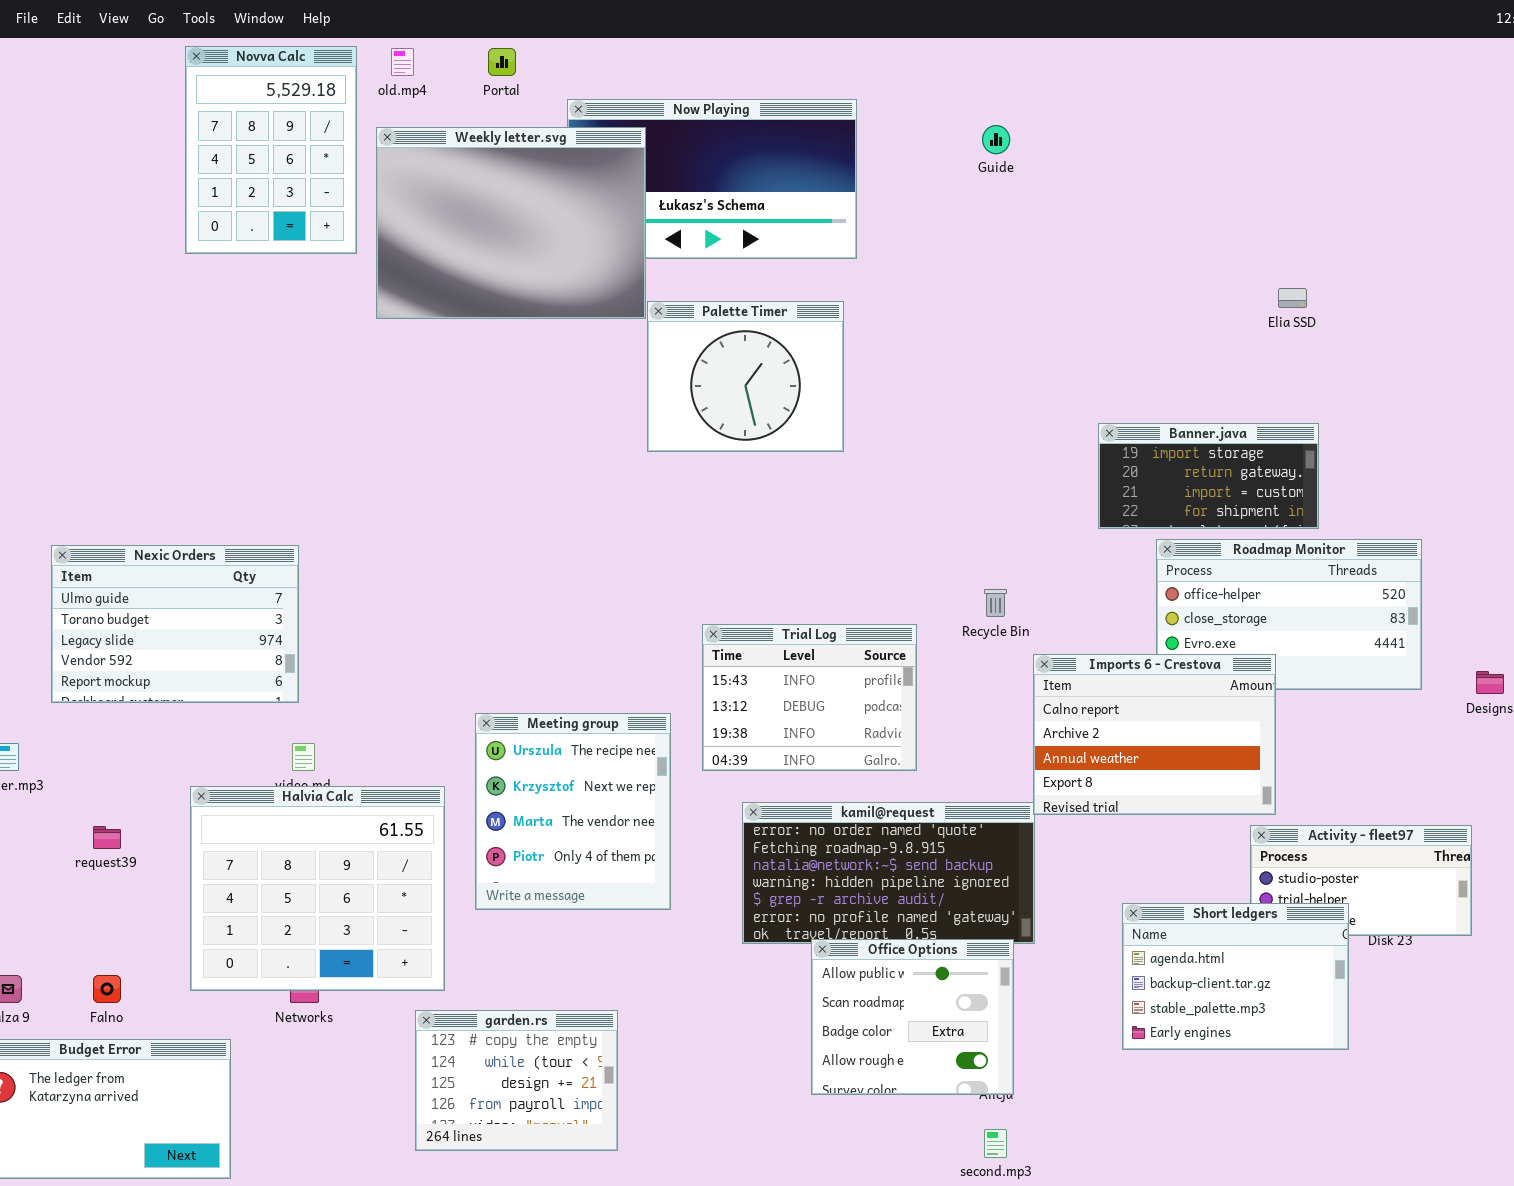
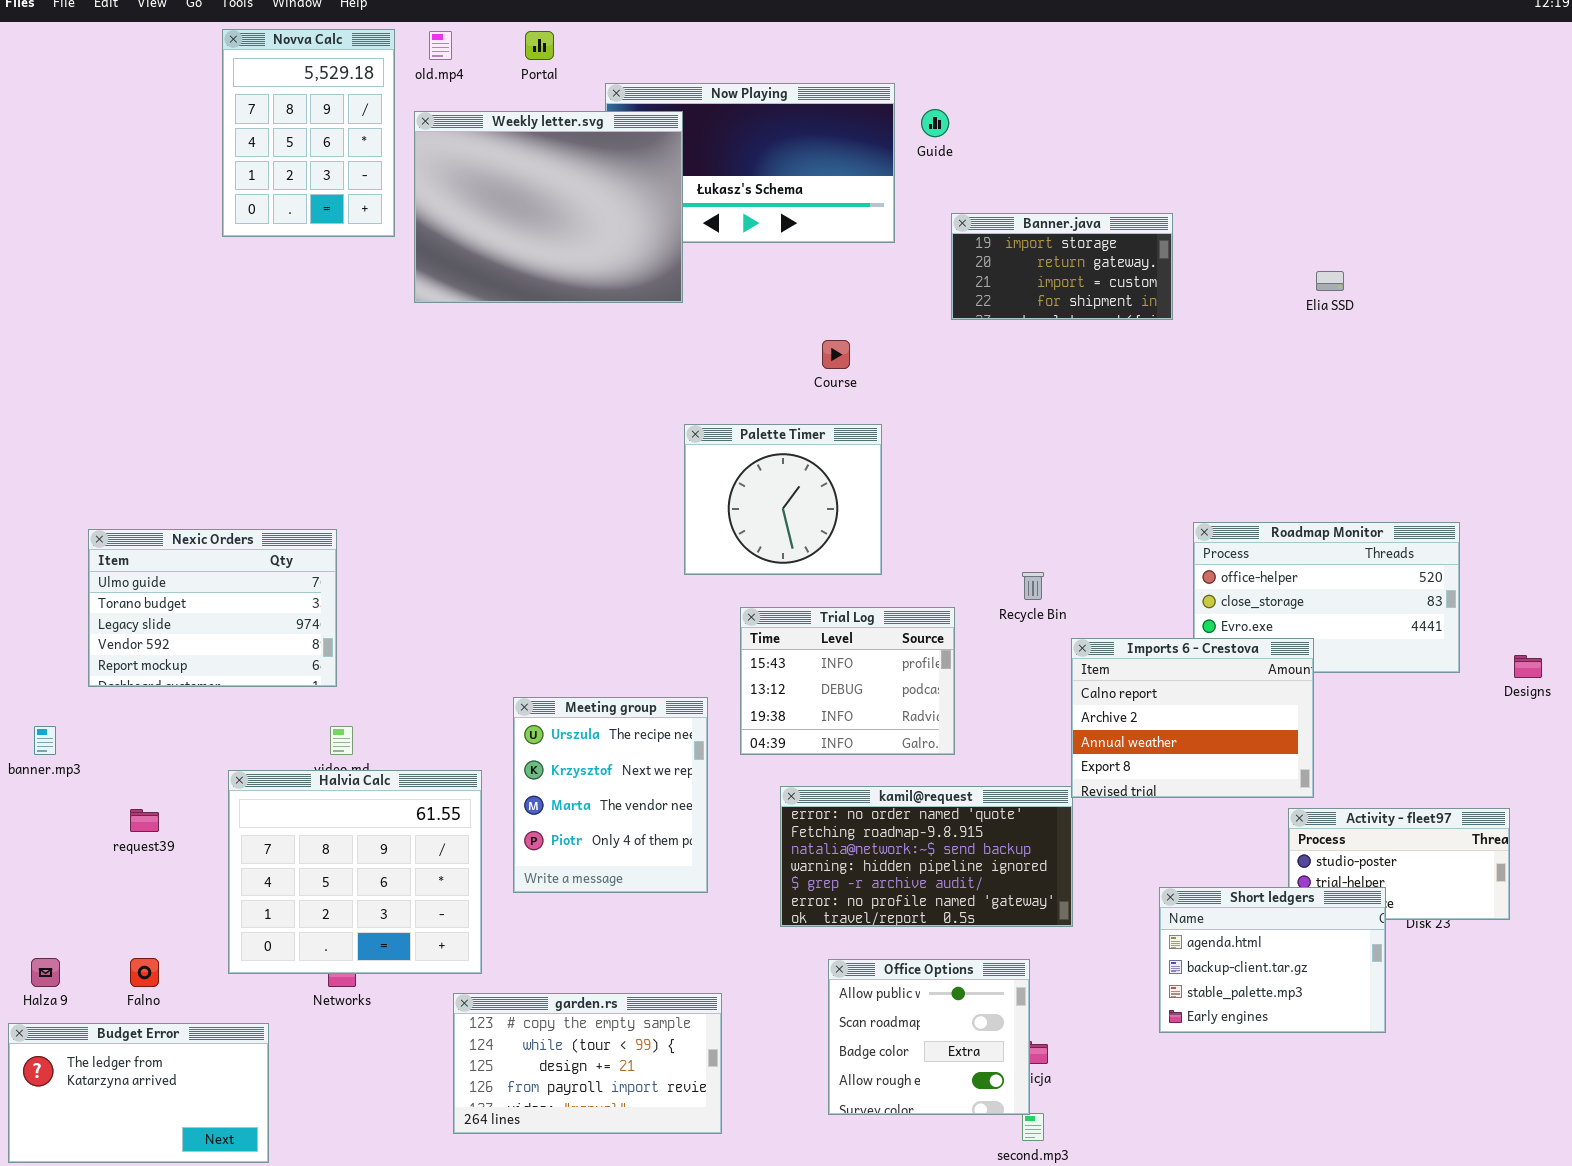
Guide: [982,125,1010,154] -> [921,109,949,137], moved
Palette Timer: [647,301,844,452] -> [684,424,882,575], moved
Banner.java: [1098,423,1319,529] -> [951,213,1173,320], moved
Office Options: [811,939,1014,1095] -> [828,959,1030,1115], moved
garden.rs: [415,1010,618,1151] -> [453,993,722,1134], resized

